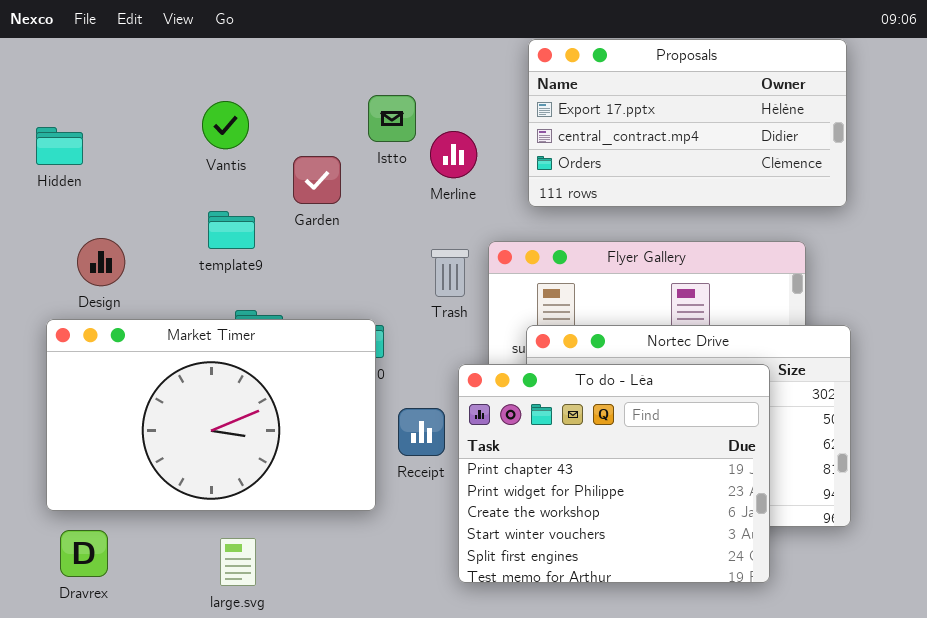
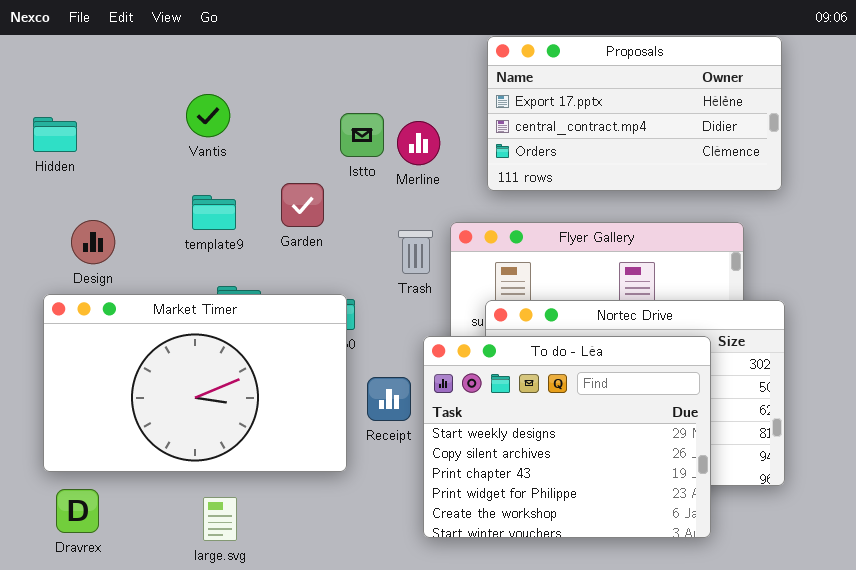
Istto: [368,95,416,142] -> [340,113,384,157], moved
Garden: [293,156,341,204] -> [281,183,324,227], moved
To do - Léa: [458,364,770,583] -> [423,336,711,538], scrolled up 2 rows

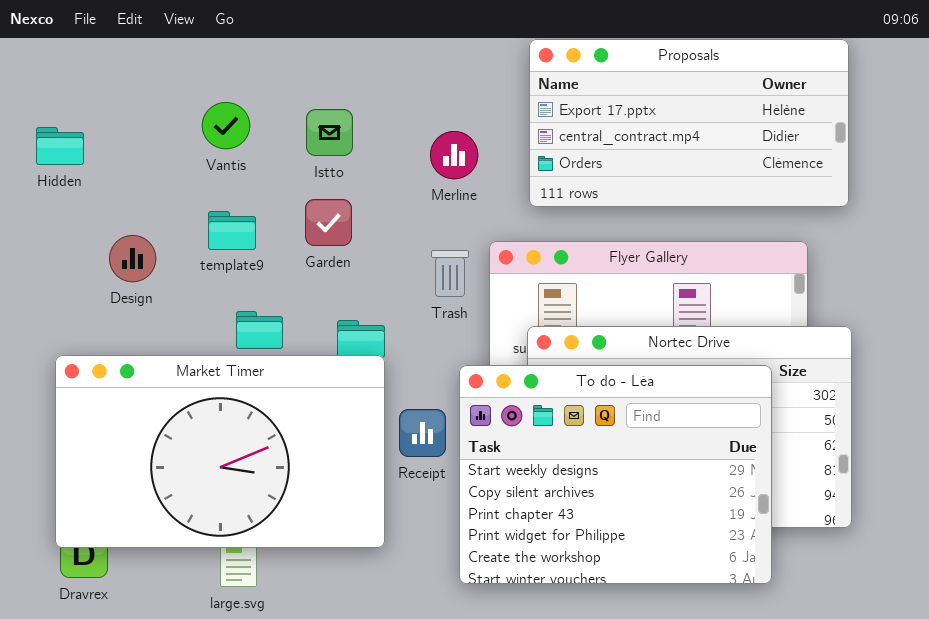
Istto: [340,113,384,157] -> [306,109,353,156], moved
Design: [71,220,115,264] -> [109,235,156,282], moved
Market Timer: [43,294,347,472] -> [55,355,385,548], moved

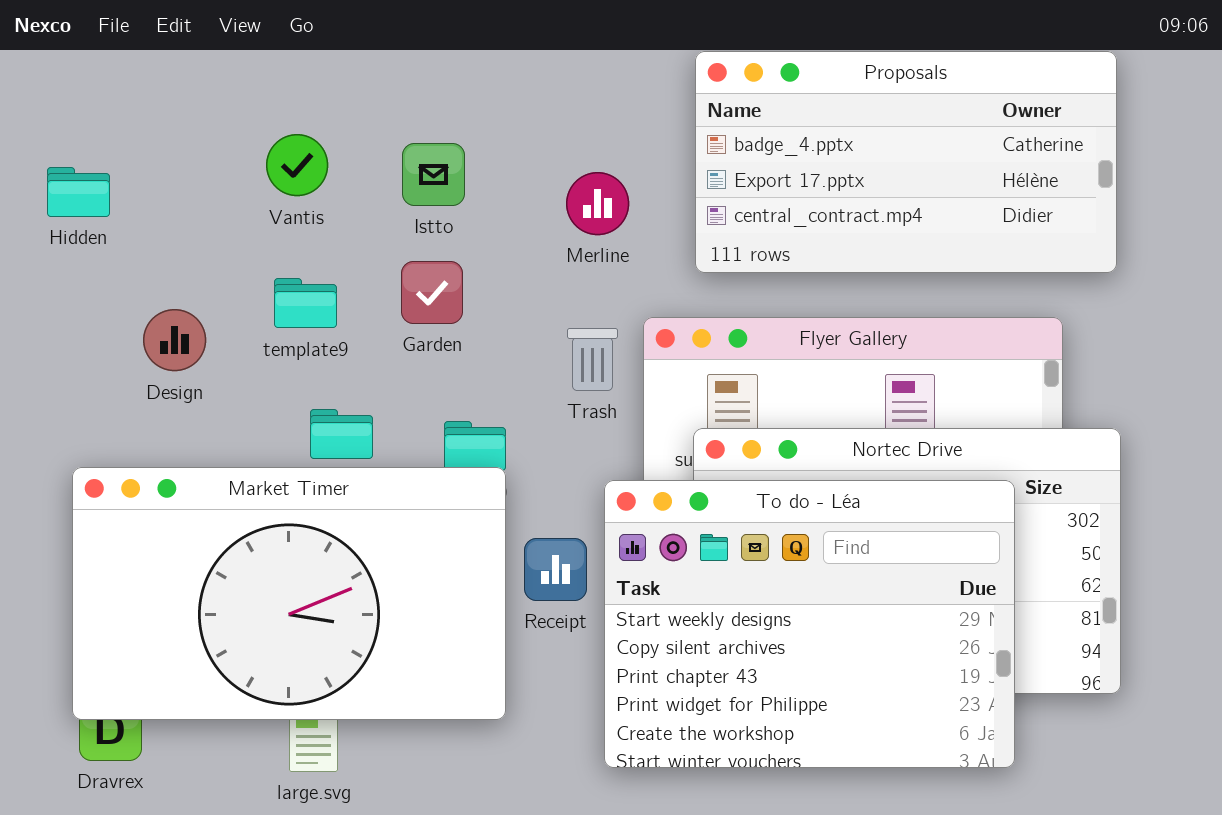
Proposals: [529,39,849,207] -> [695,51,1117,273], scrolled up 1 row

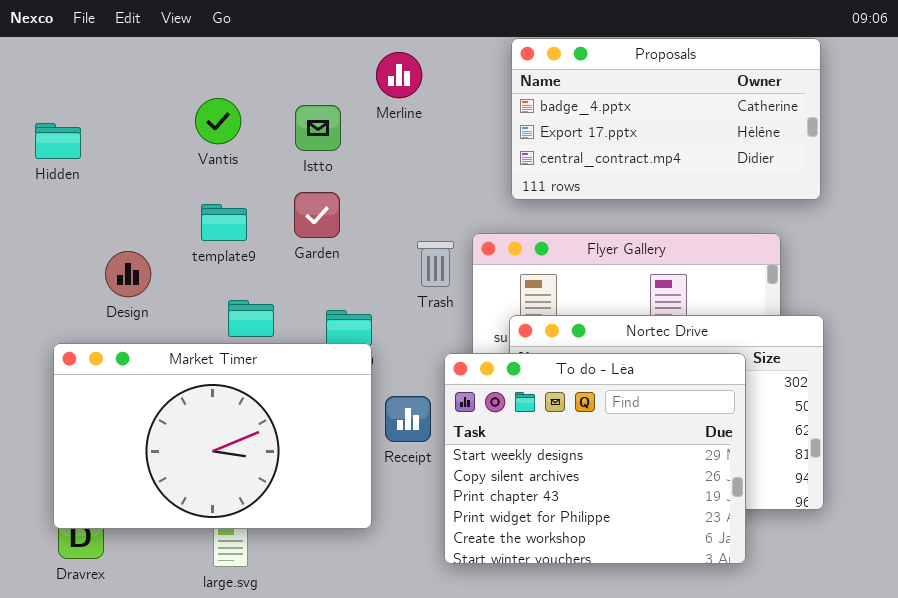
Merline: [566,172,629,235] -> [376,52,422,98], moved
Design: [143,309,206,371] -> [105,251,151,297], moved

